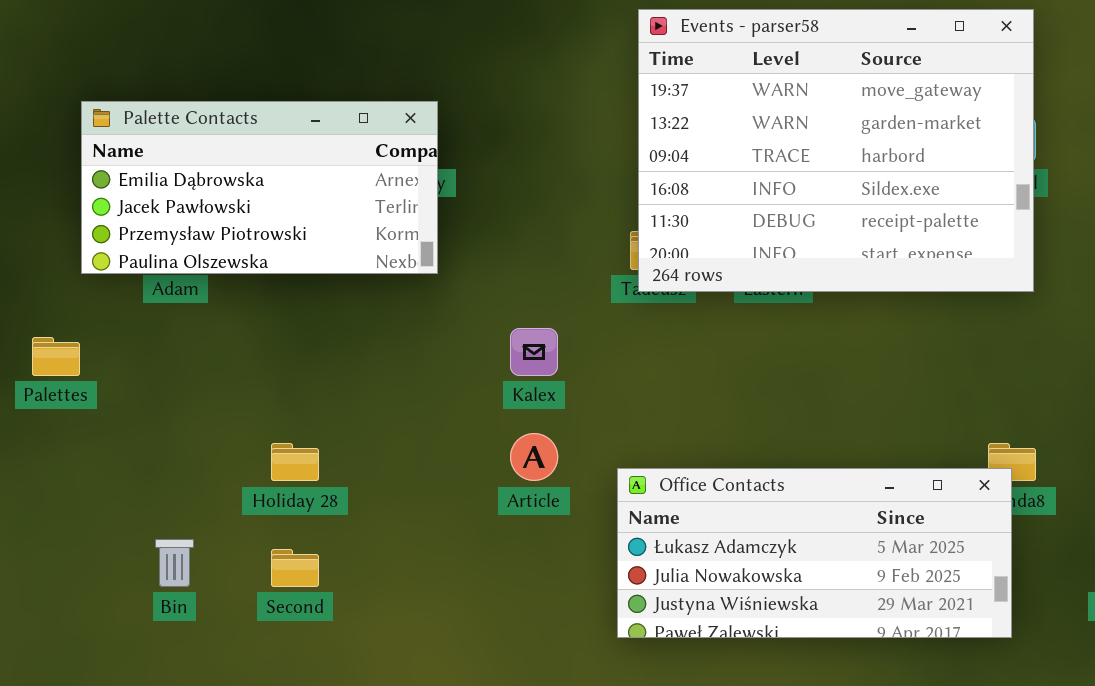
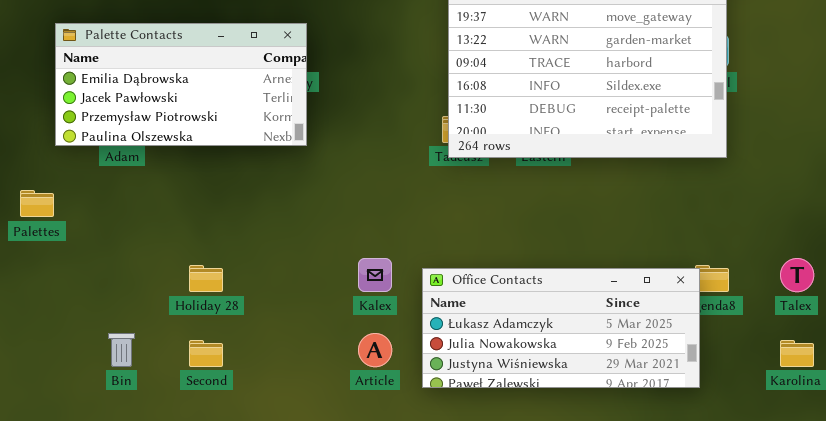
Kalex: [510,328,558,376] -> [358,258,392,292], moved
Article: [510,433,558,481] -> [358,333,392,367], moved
Office Contacts: [617,468,1012,638] -> [422,268,700,388], moved

